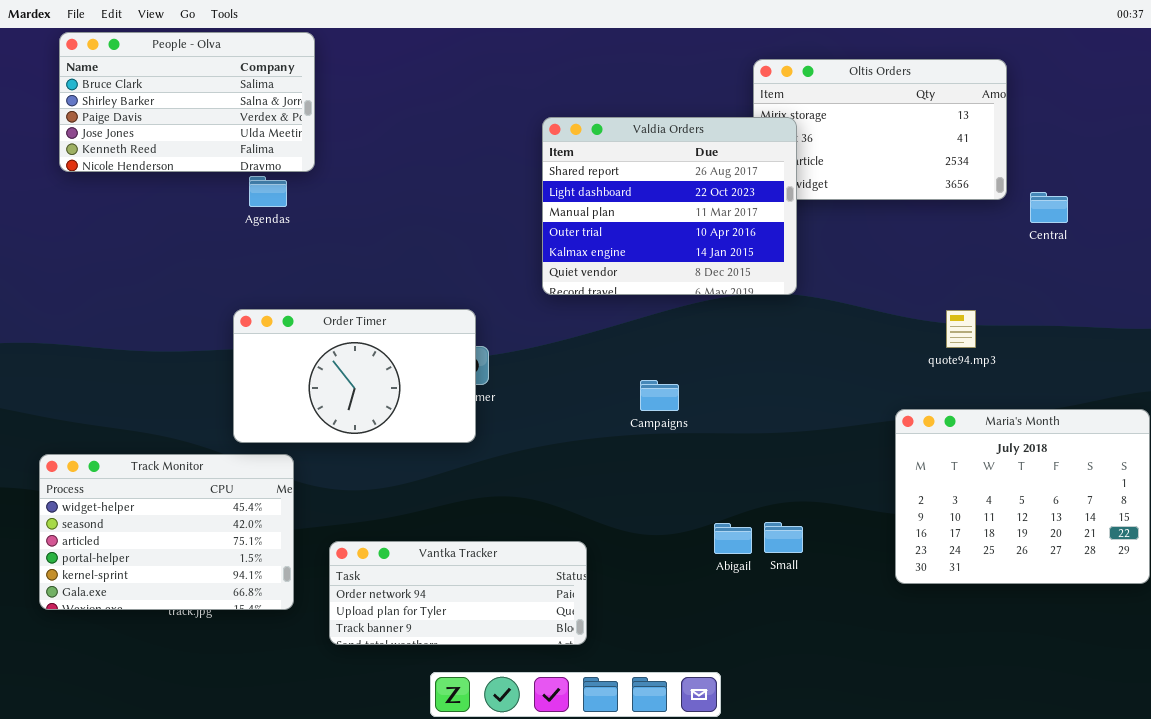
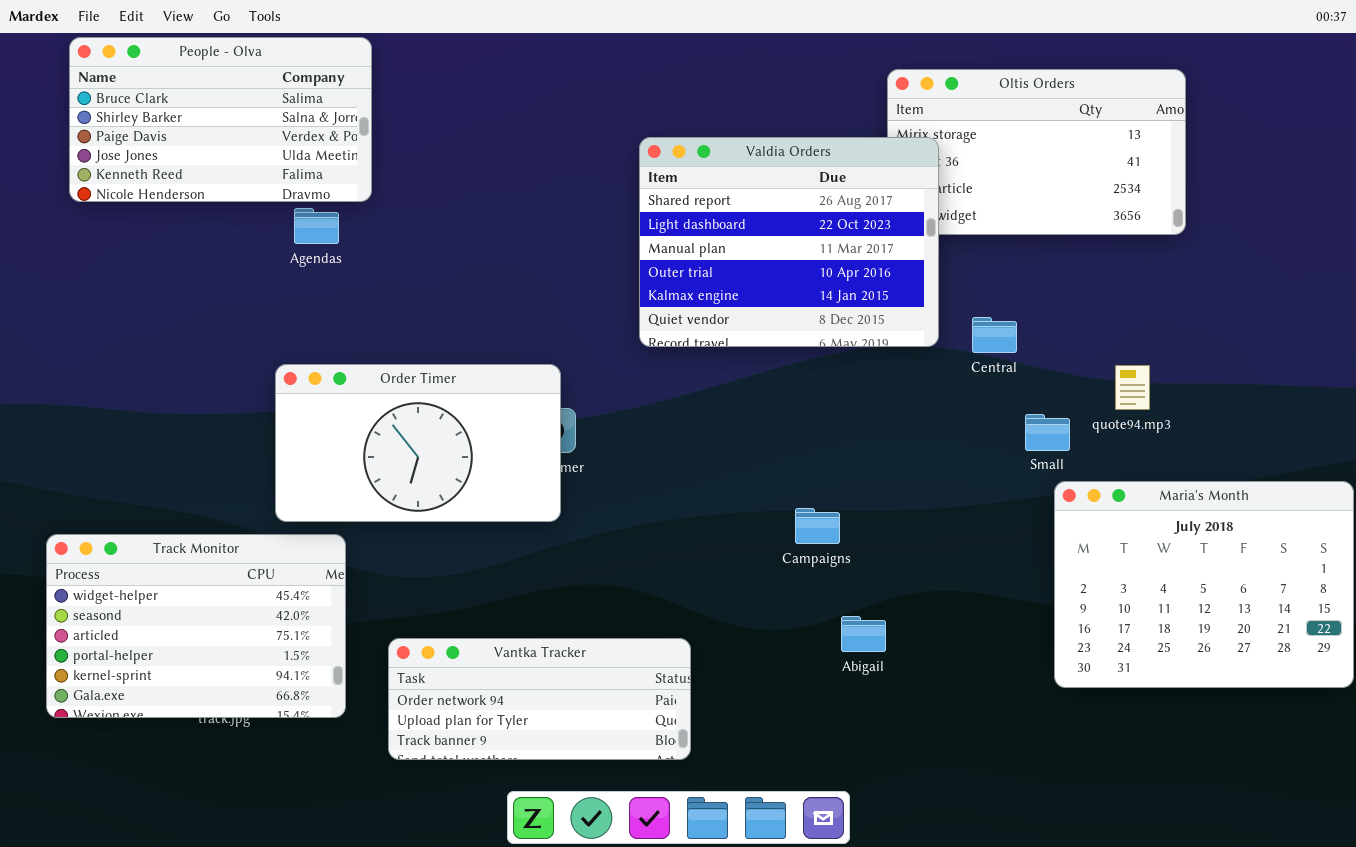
Central: [1030,192,1068,223] -> [972,317,1017,353], moved
Campaigns: [640,380,679,411] -> [795,508,840,544], moved
Small: [764,522,803,553] -> [1025,414,1070,451], moved

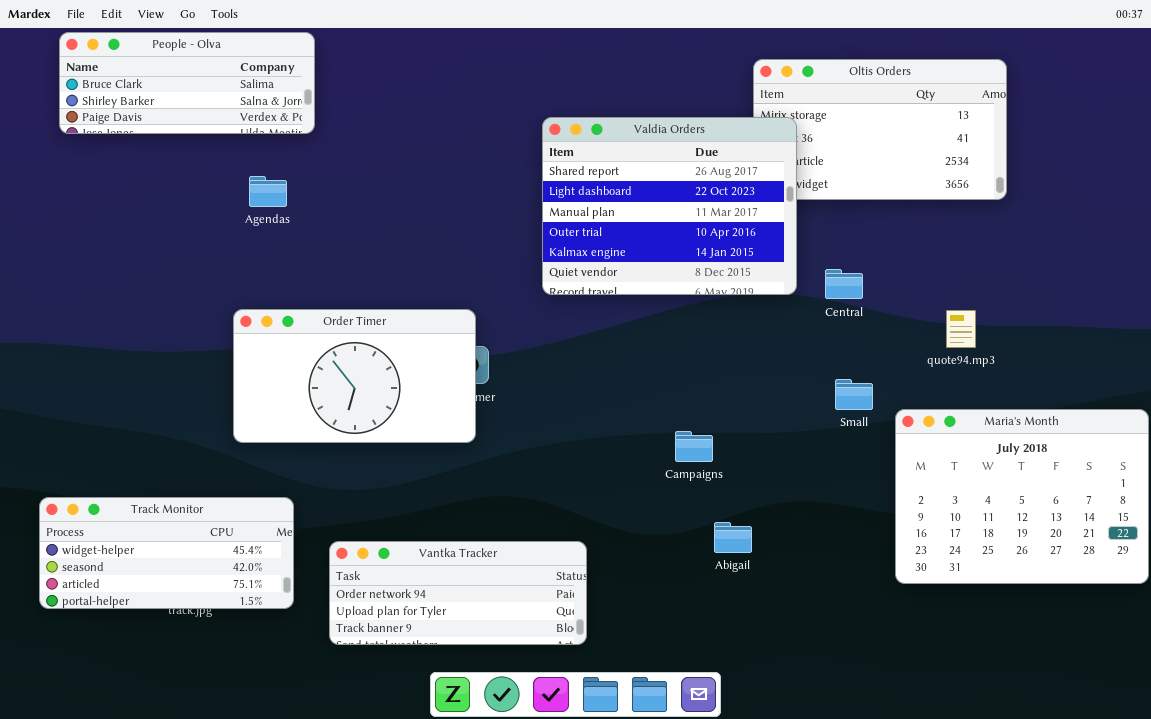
People - Olva: [69,37,372,202] -> [59,32,315,134], resized
Small: [1025,414,1070,451] -> [835,379,873,410], moved
Track Monitor: [46,534,346,718] -> [39,497,294,609], resized

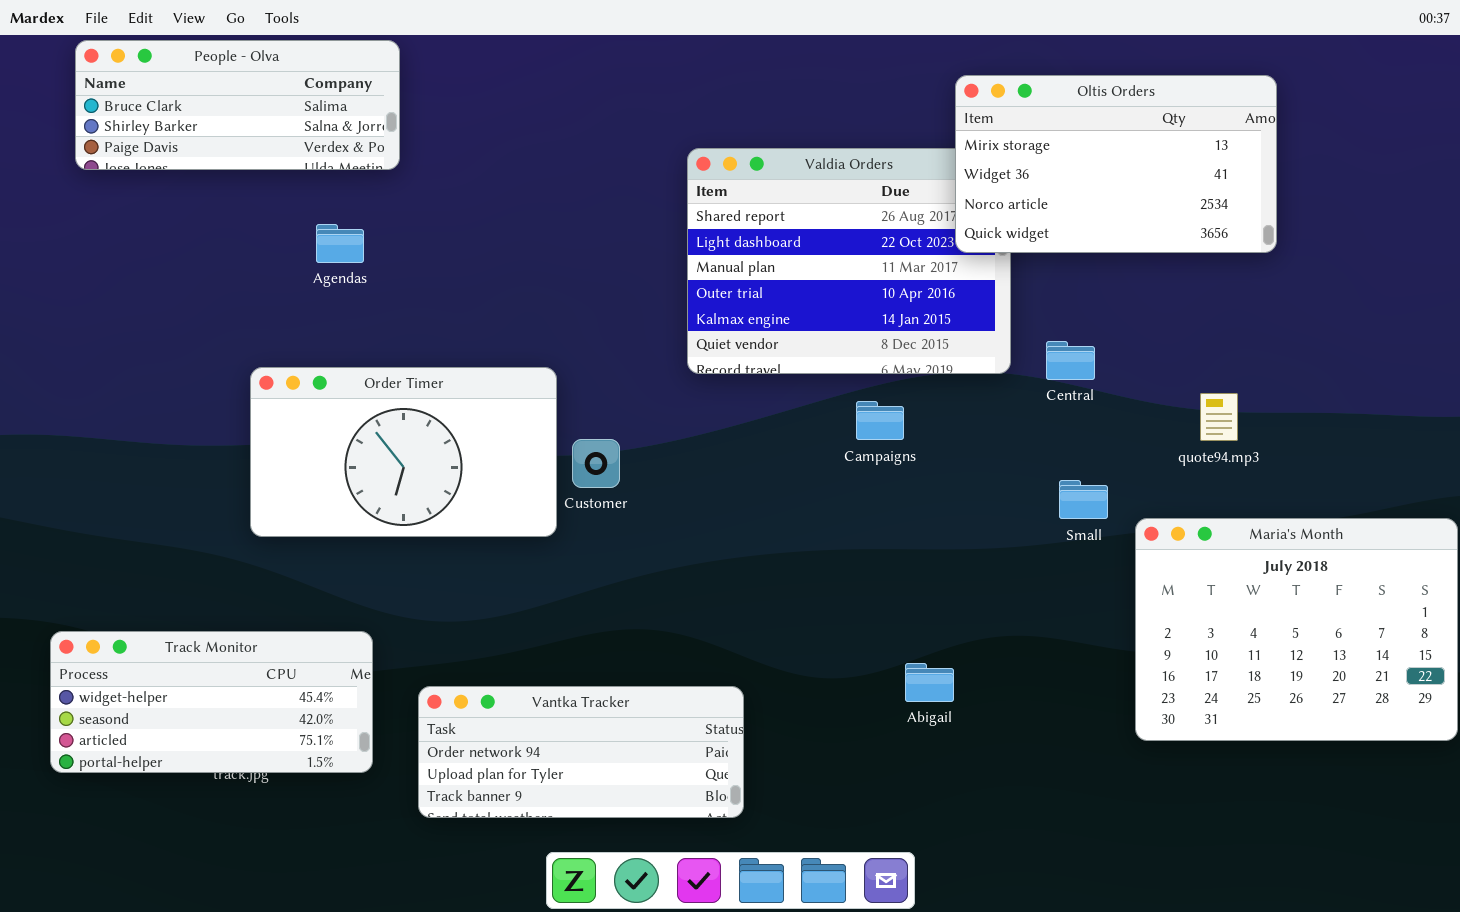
Oltis Orders: [753,59,1007,200] -> [955,75,1277,253], raised
Order Timer: [233,309,476,443] -> [250,367,557,537], moved
Campaigns: [675,431,713,462] -> [856,401,904,440], moved

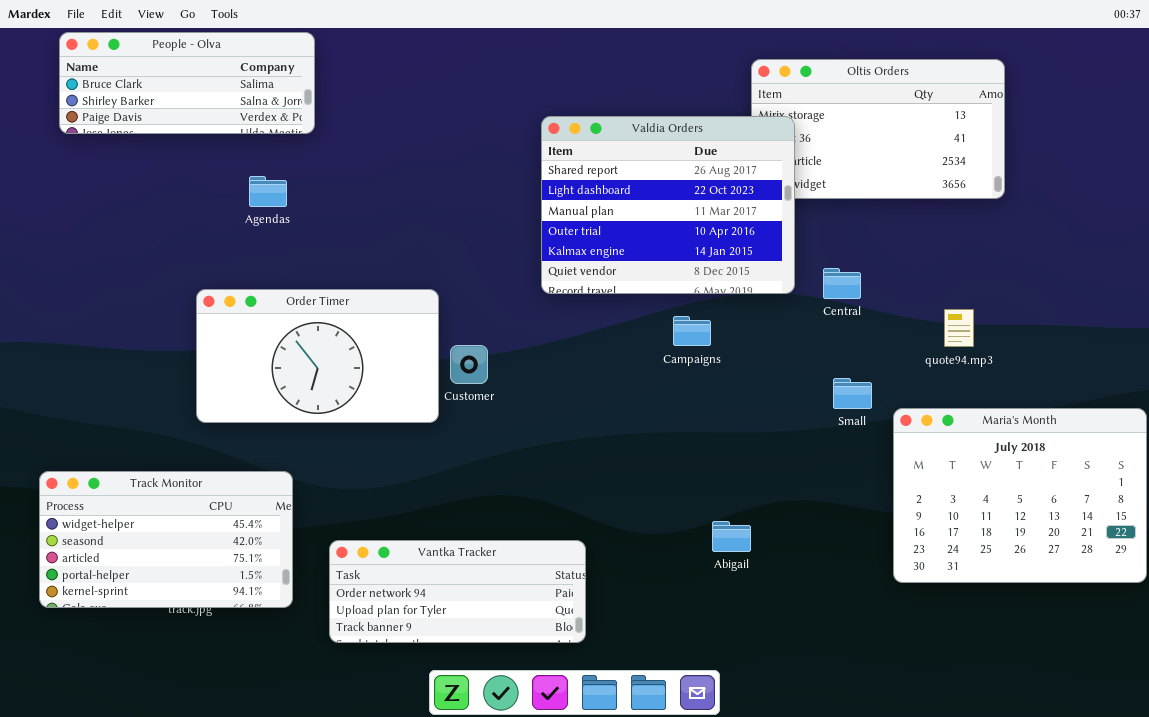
Valdia Orders: [687,148,1011,374] -> [541,116,795,294], raised
Track Monitor: [50,631,373,773] -> [39,471,293,608], resized

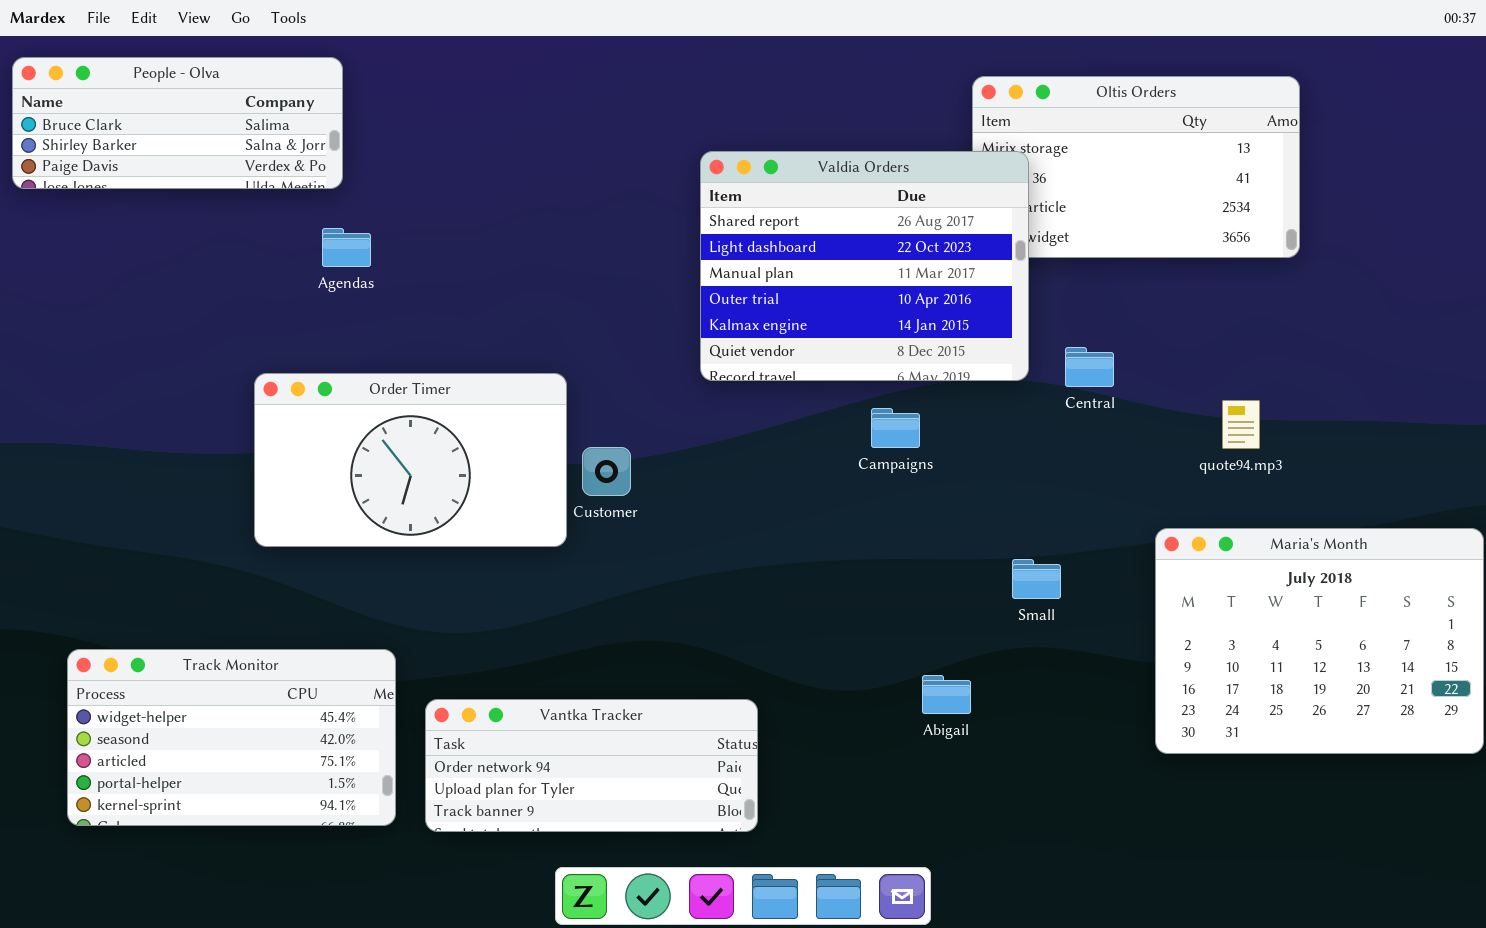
People - Olva: [59,32,315,134] -> [12,57,343,189], moved
Small: [833,378,872,409] -> [1012,559,1061,599], moved
Track Monitor: [39,471,293,608] -> [67,649,396,826], moved

